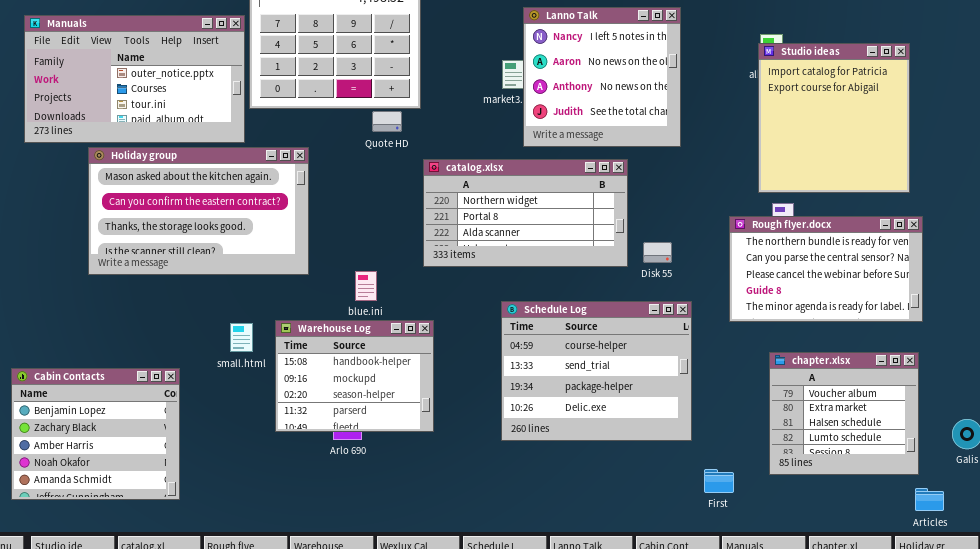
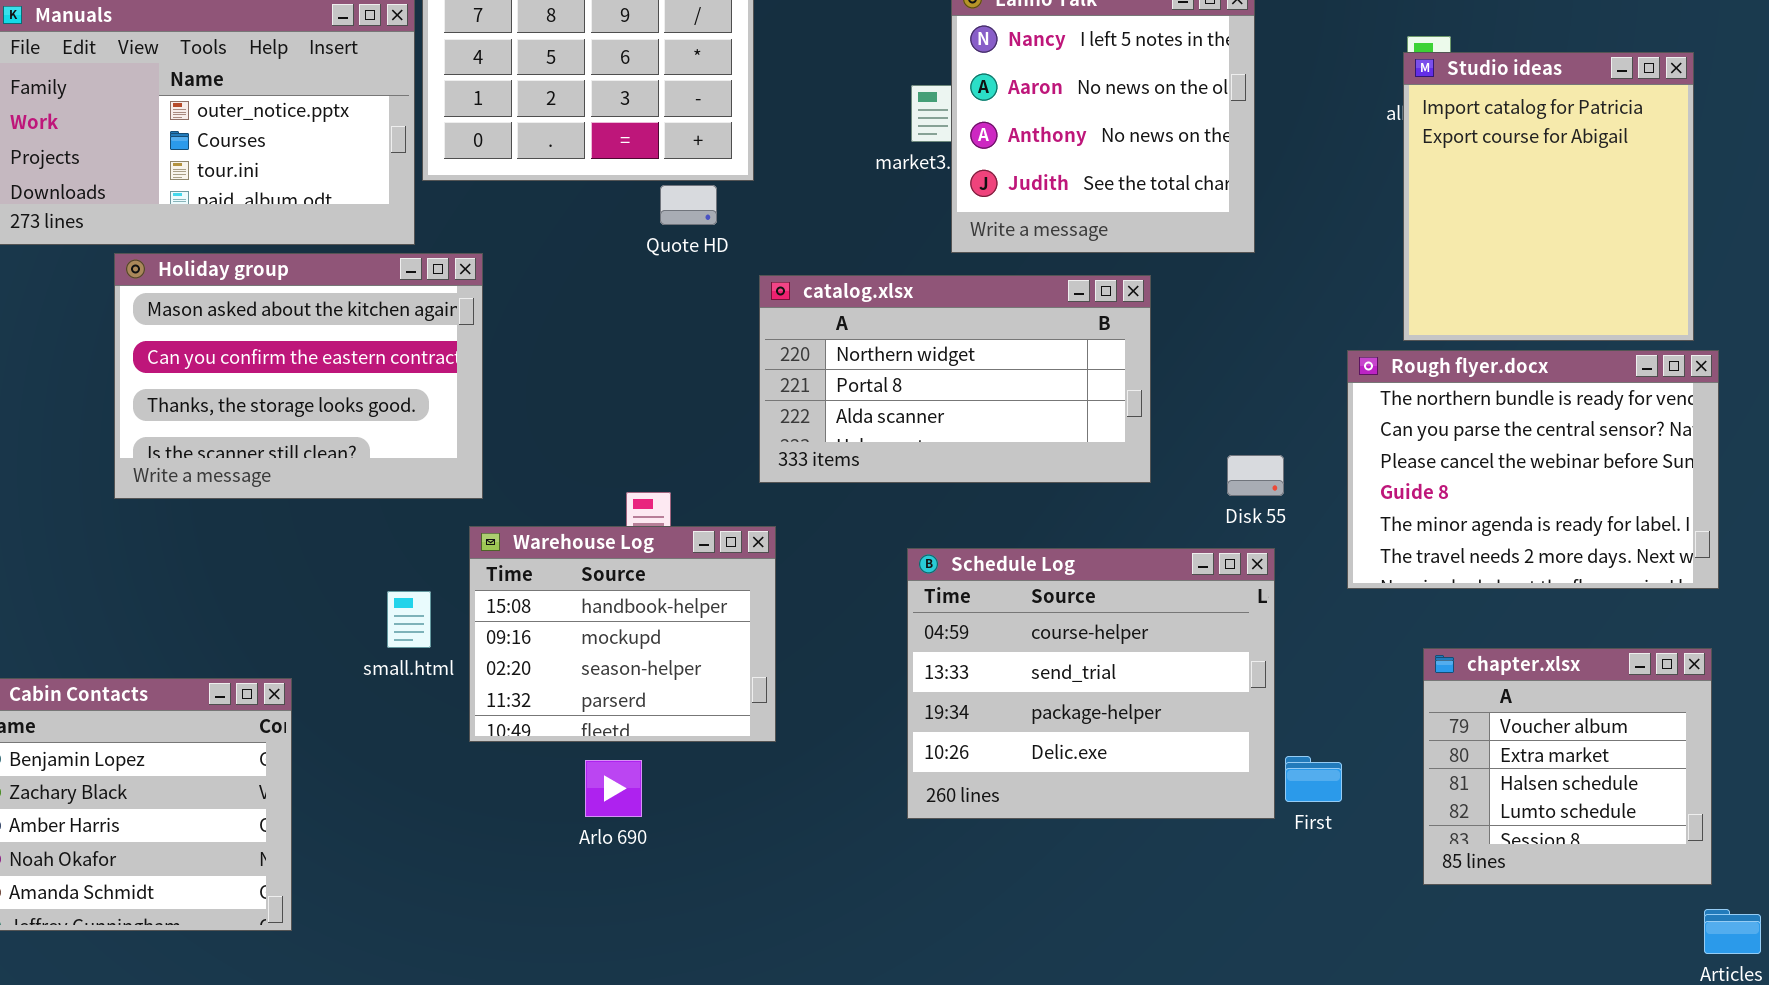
Holiday group: [88,147,309,275] -> [114,253,483,499], resized
Rough flyer.docx: [729,216,923,322] -> [1347,350,1719,589], resized
Disk 55: [643,242,672,263] -> [1227,455,1284,496], moved
Warehouse Log: [275,320,434,432] -> [469,526,776,742], moved
First: [704,469,734,493] -> [1285,756,1342,802], moved

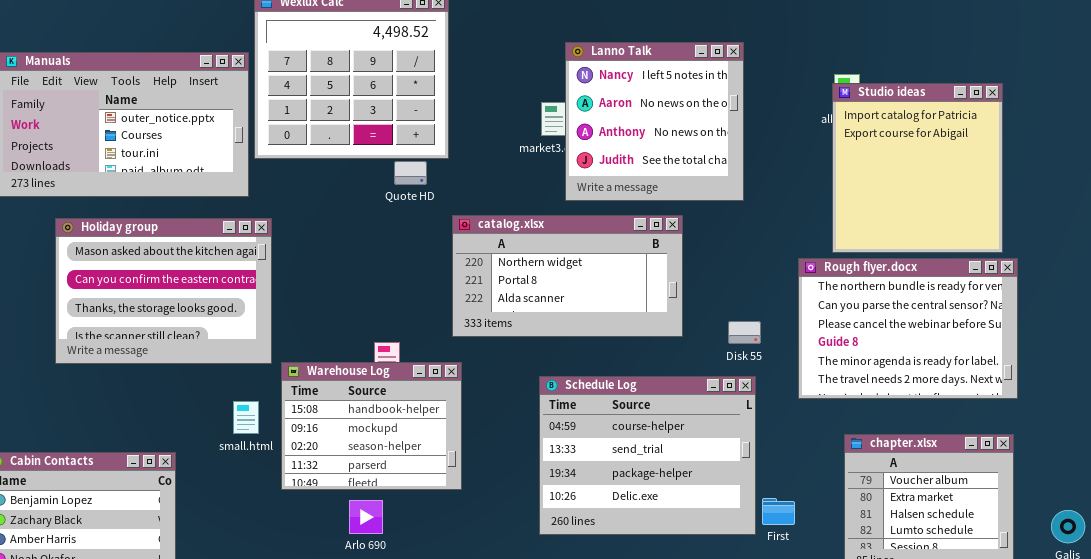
Holiday group: [114,253,483,499] -> [55,218,272,364], moved

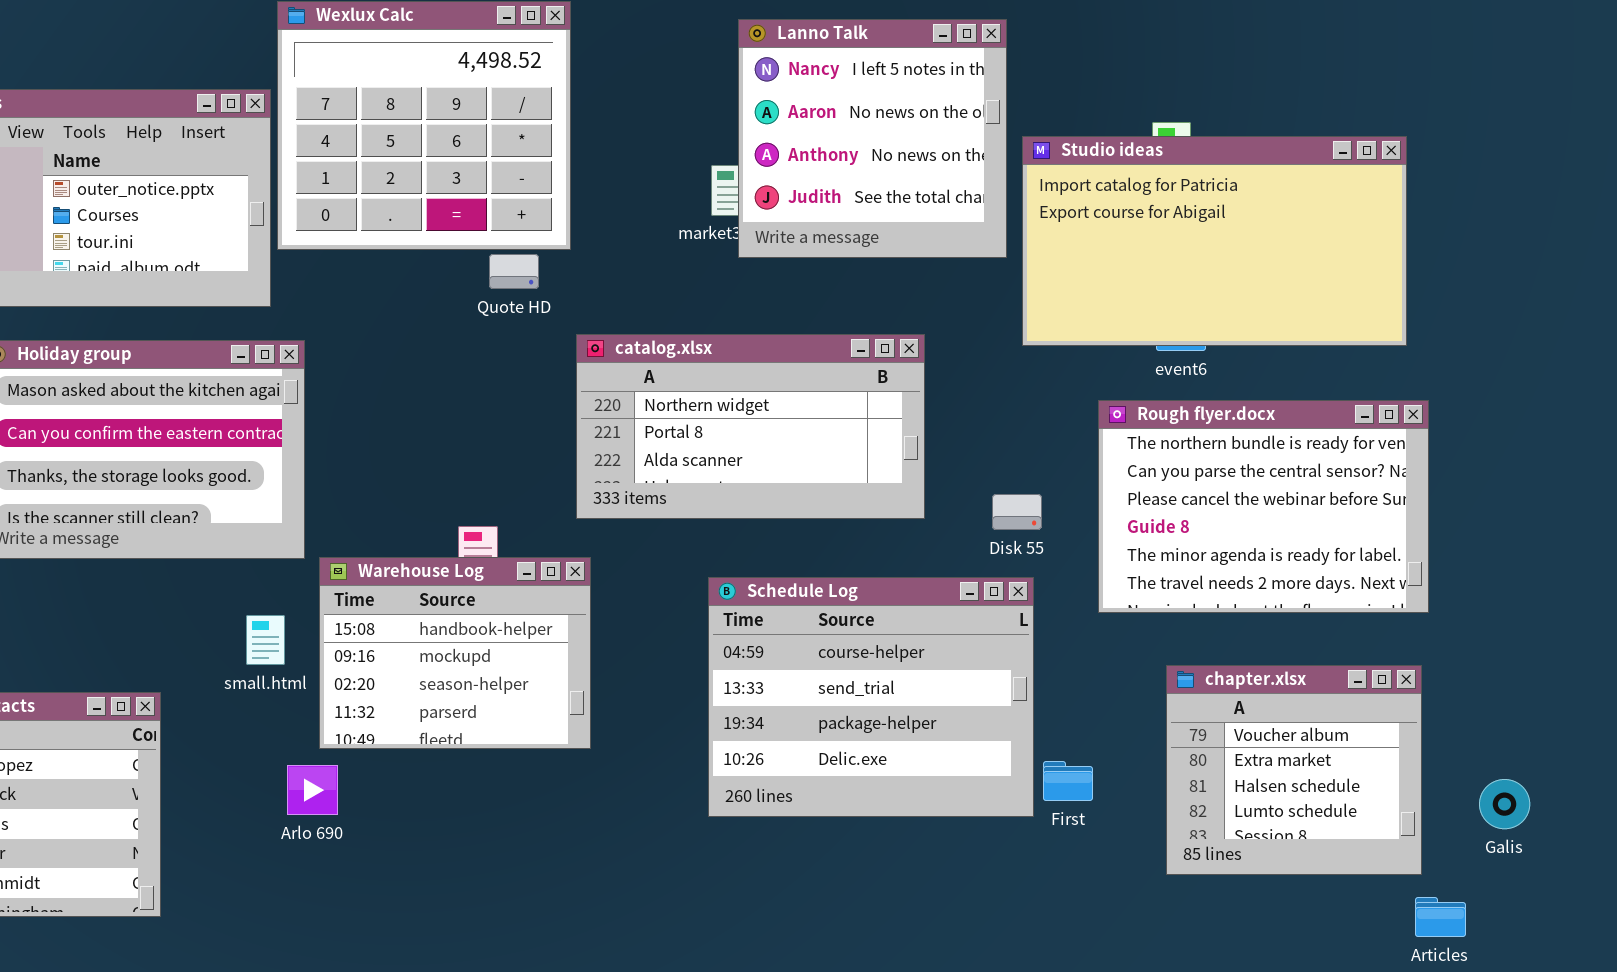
Lanno Talk: [565,42,744,201] -> [738,19,1007,258], moved
Studio ideas: [832,83,1003,253] -> [1022,136,1407,346], resized
Arlo 690: [349,500,383,534] -> [287,765,338,815], moved

